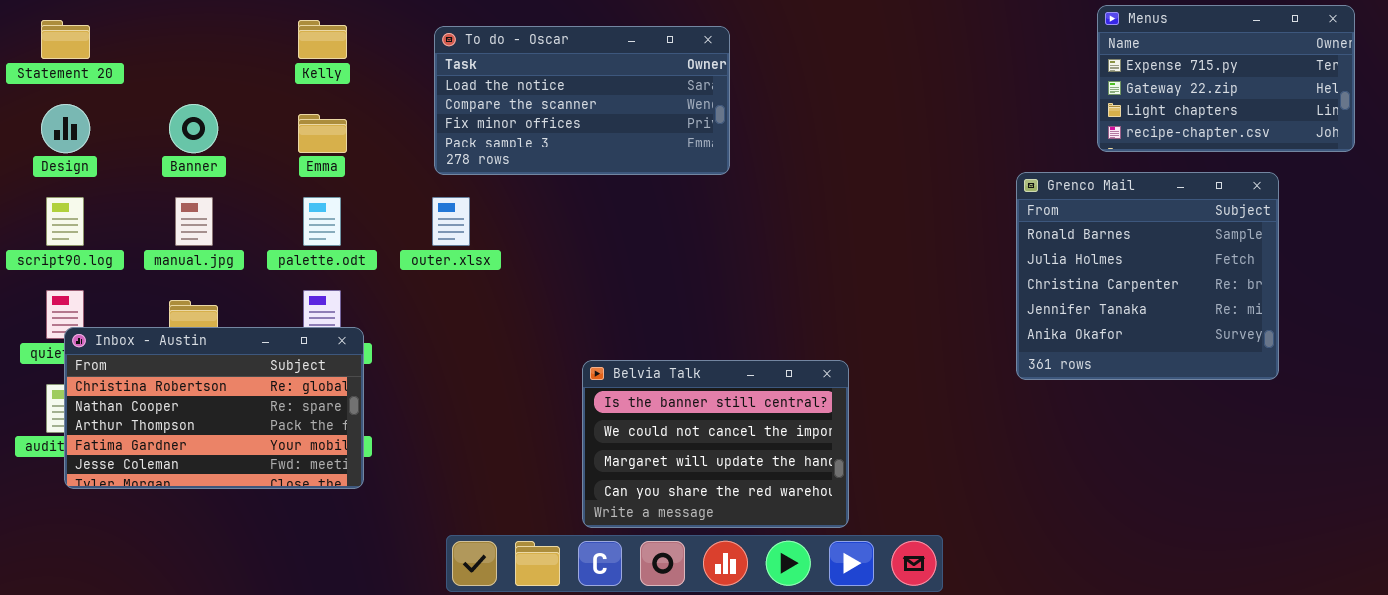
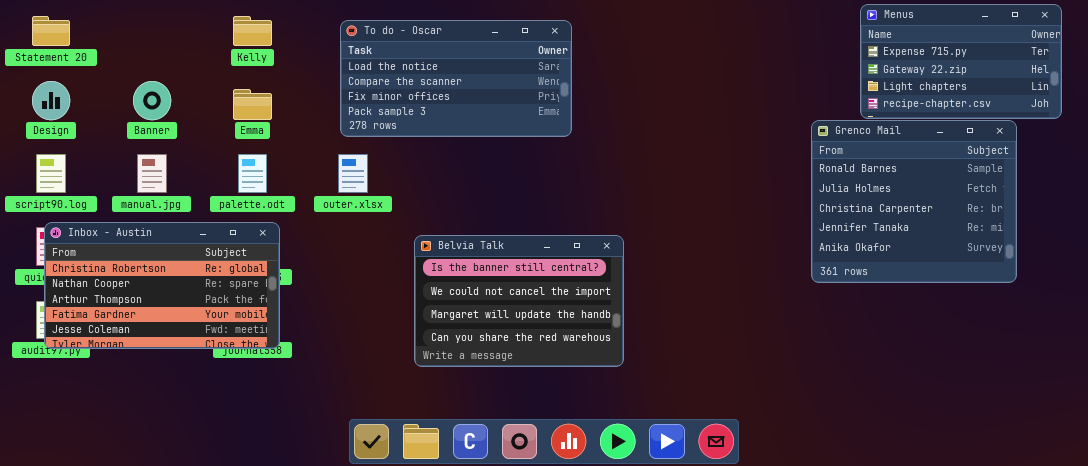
Grenco Mail: [1016,172,1279,380] -> [811,120,1017,283], moved
Inbox - Austin: [64,327,364,489] -> [44,222,280,349], moved
Belvia Talk: [582,360,849,528] -> [414,235,624,367], moved

